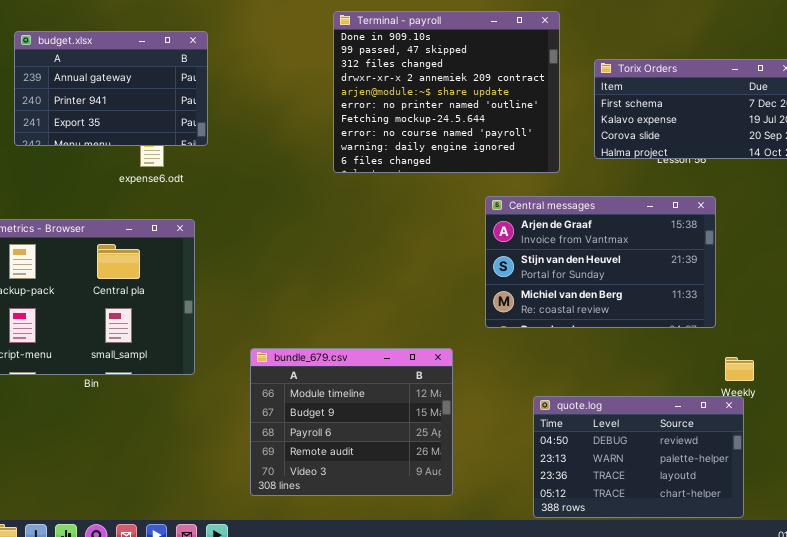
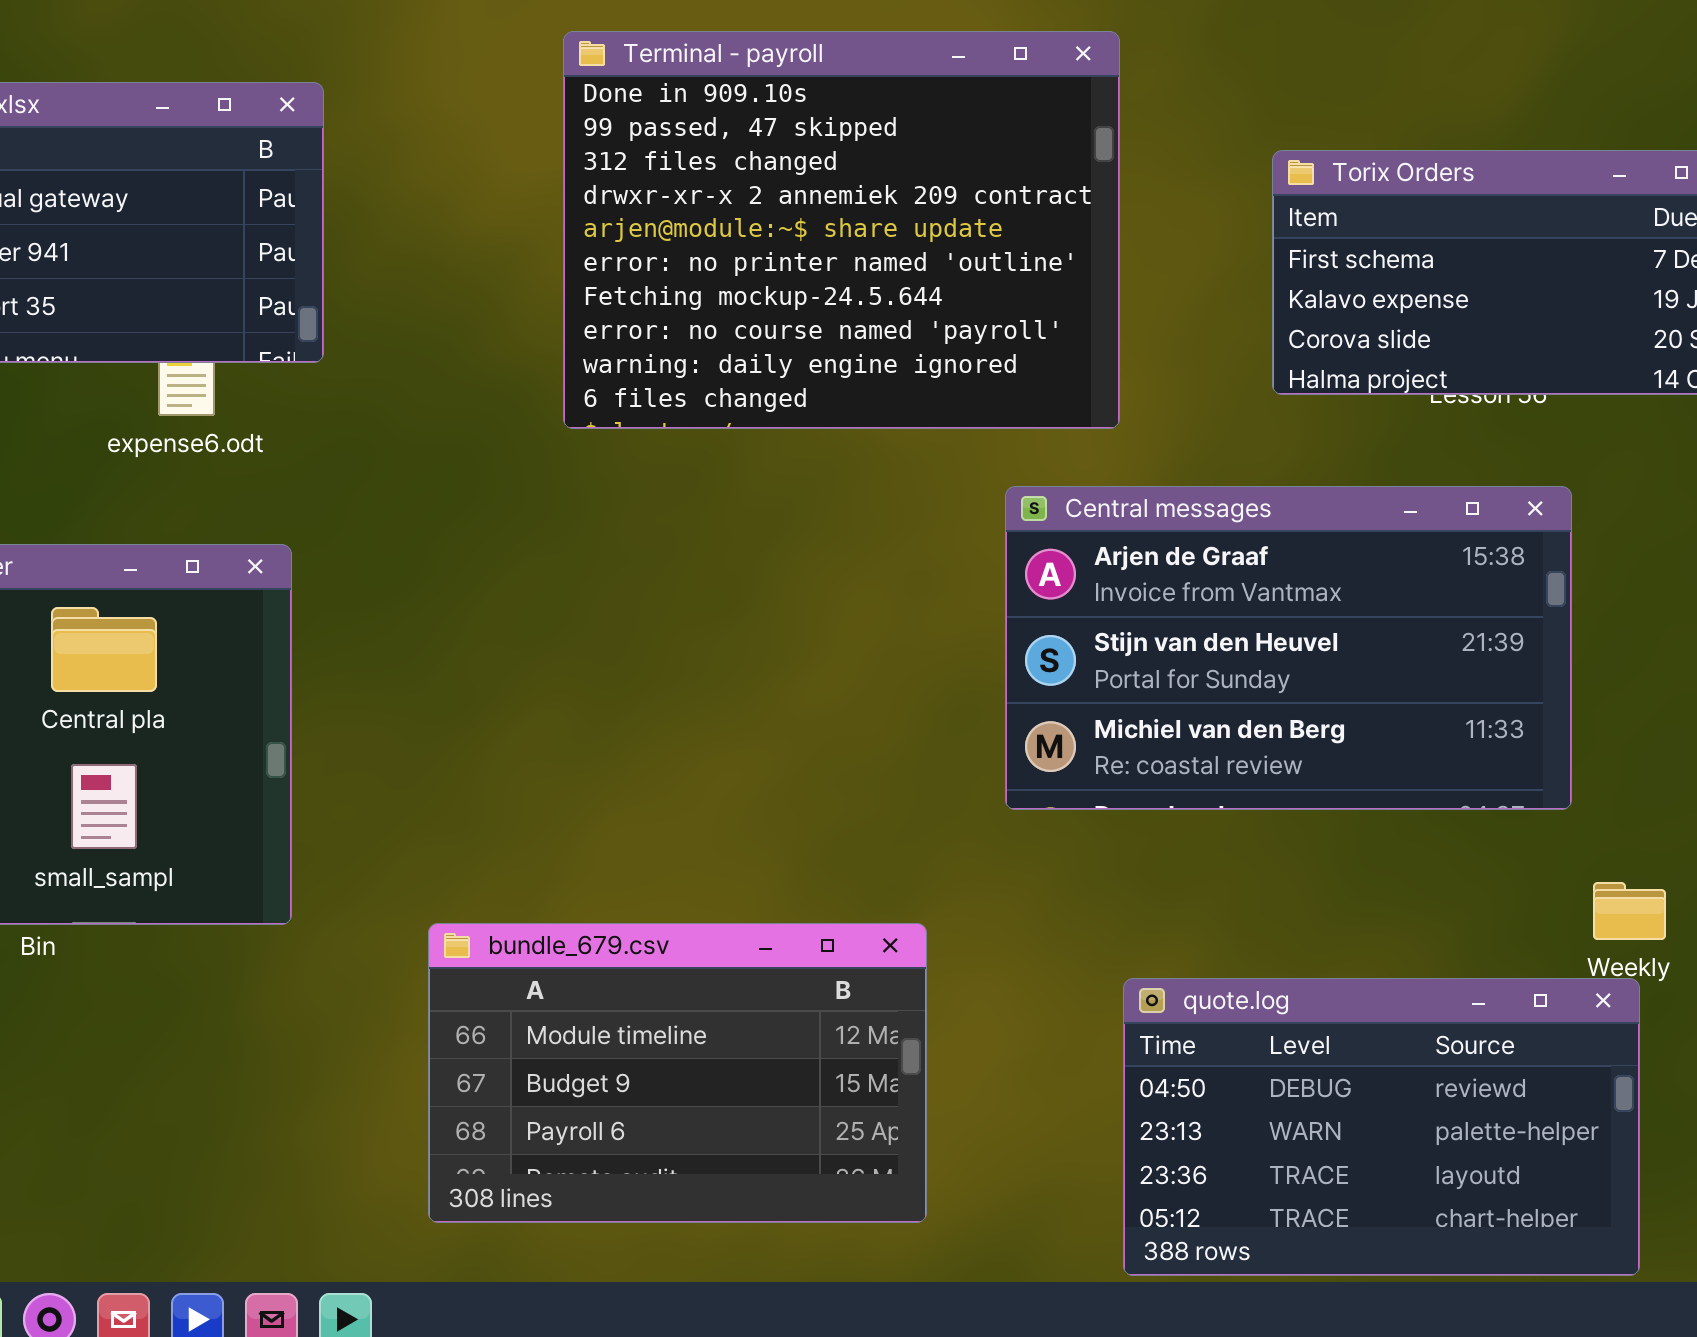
Terminal - payroll: [333,11,560,173] -> [563,31,1120,429], moved
bundle_679.csv: [250,348,453,496] -> [428,923,927,1223], resized

